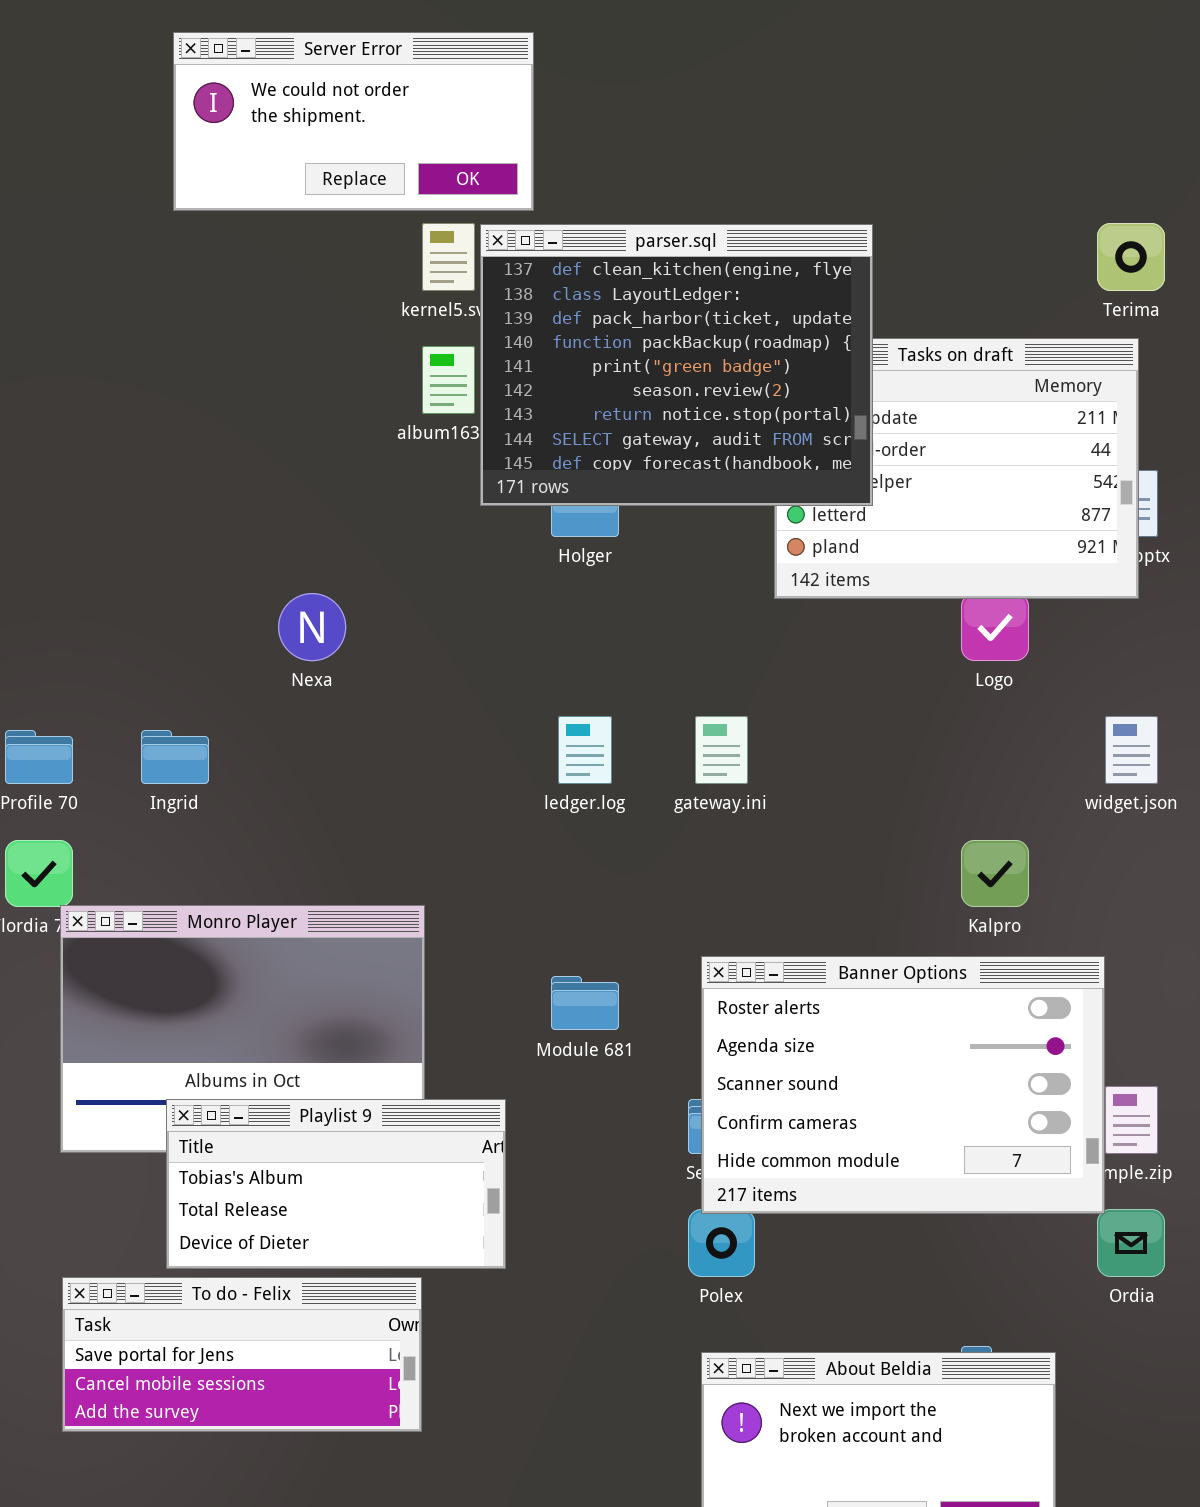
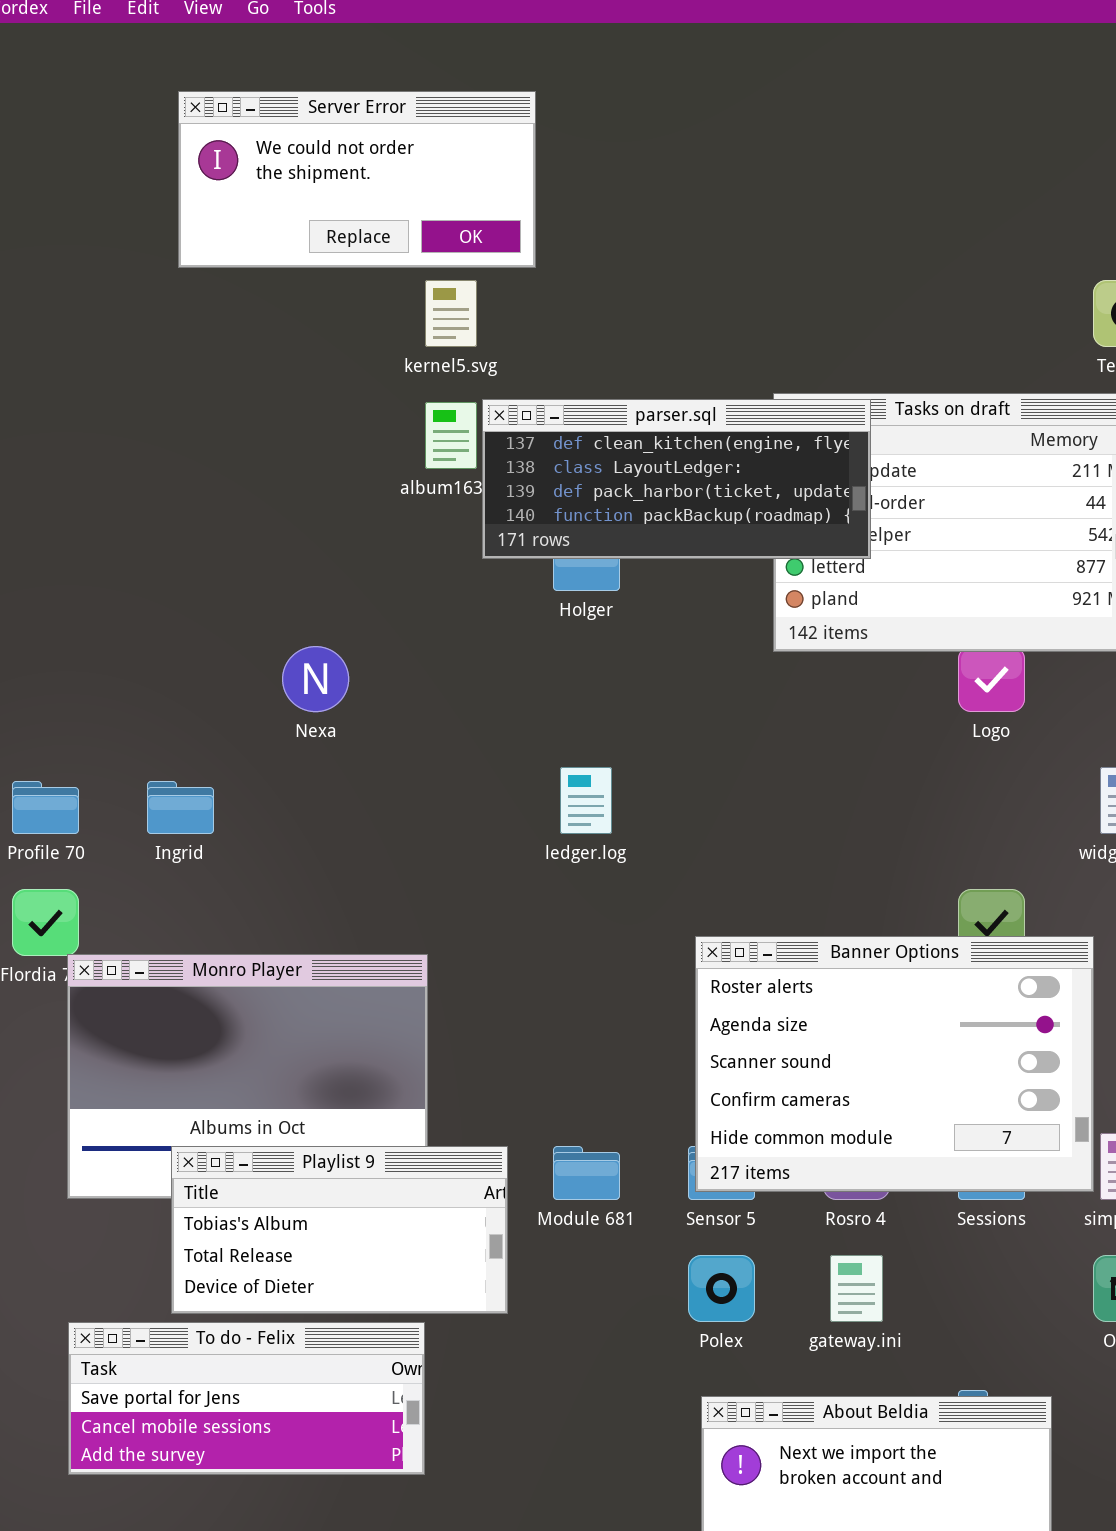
parser.sql: [480,224,873,506] -> [482,399,871,559], resized
gateway.ini: [695,716,748,784] -> [830,1255,883,1322], moved
Banner Options: [701,956,1105,1214] -> [695,936,1094,1192], moved
Module 681: [551,976,619,1030] -> [553,1146,620,1200], moved

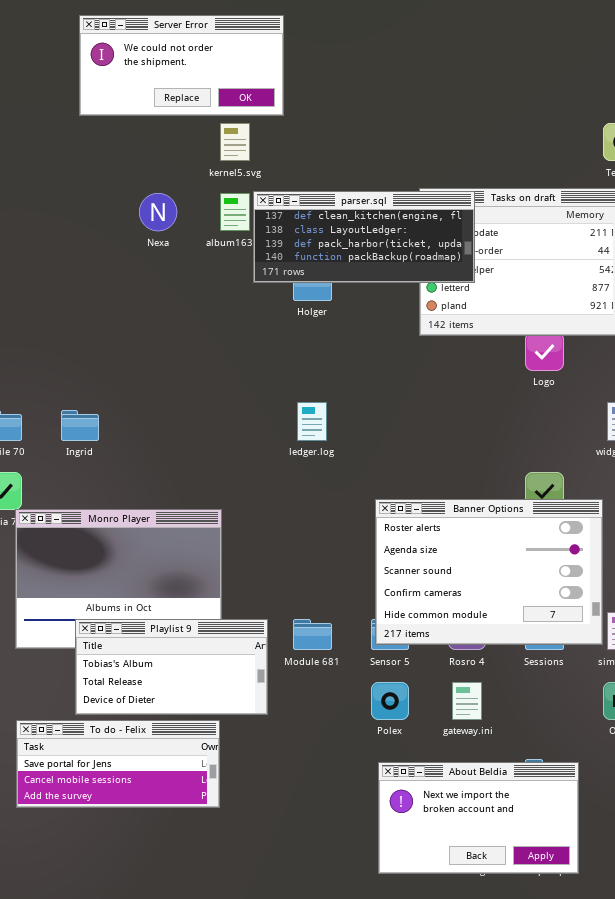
Nexa: [282,646,349,712] -> [139,193,177,231], moved

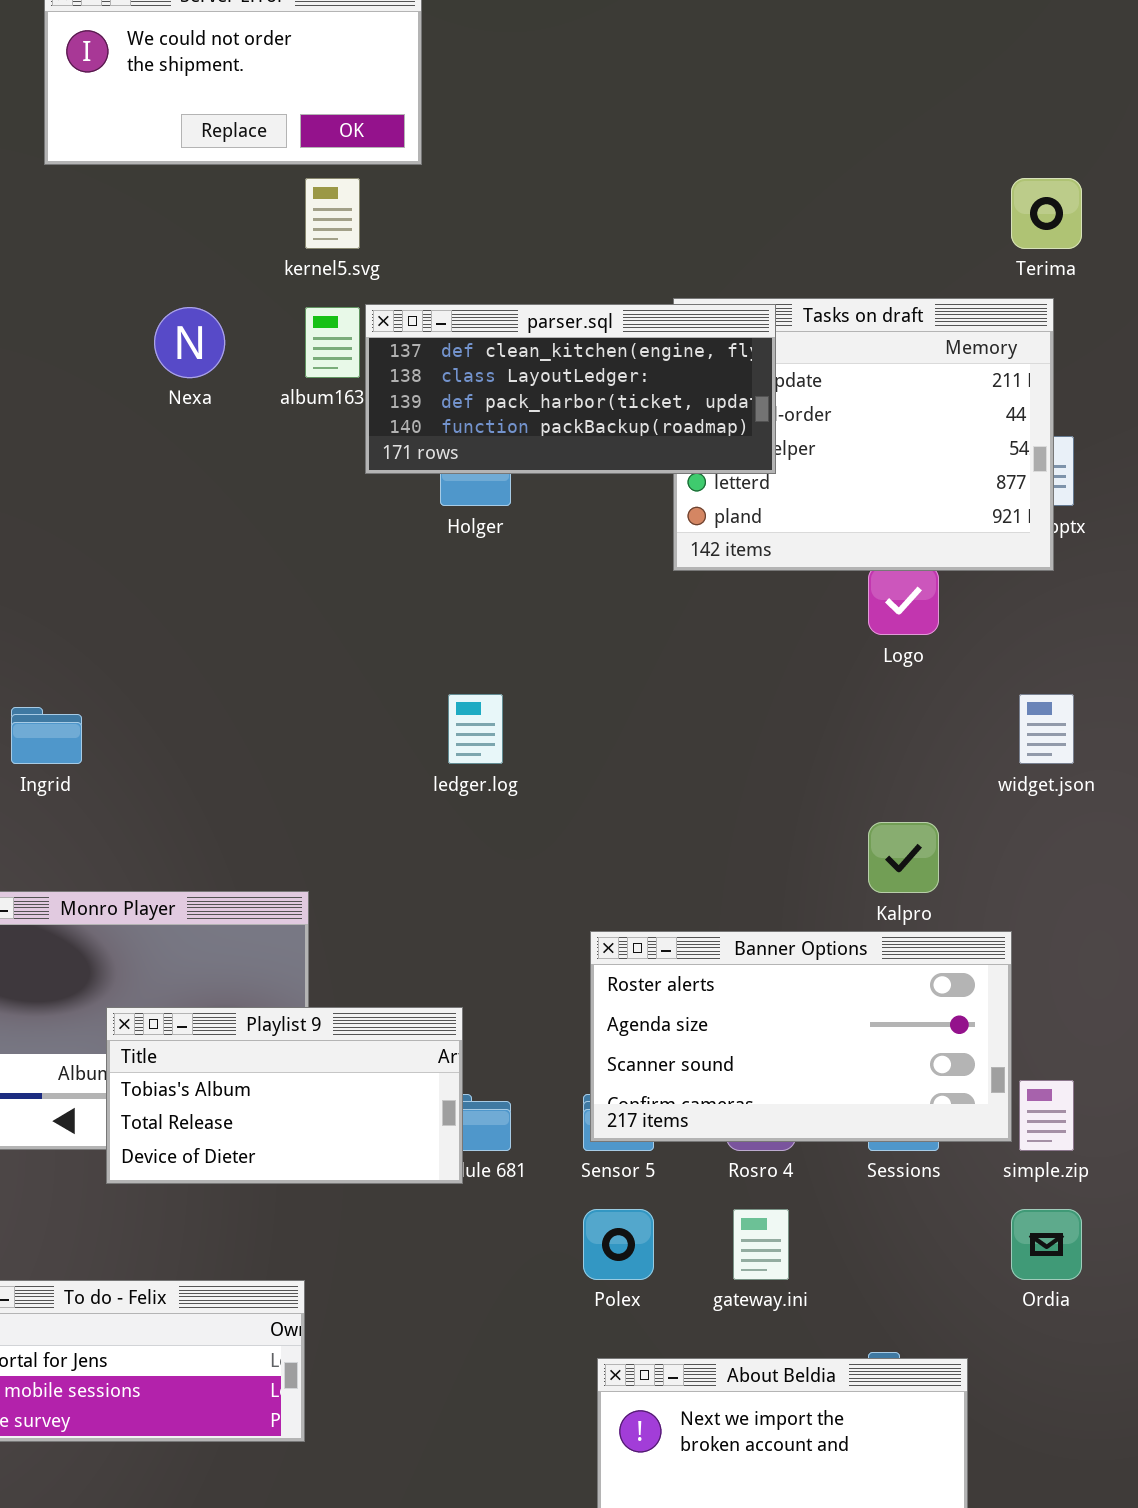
Banner Options: [375,499,603,645] -> [590,931,1012,1142], resized
Playlist 9: [75,619,268,715] -> [106,1007,463,1184], moved

